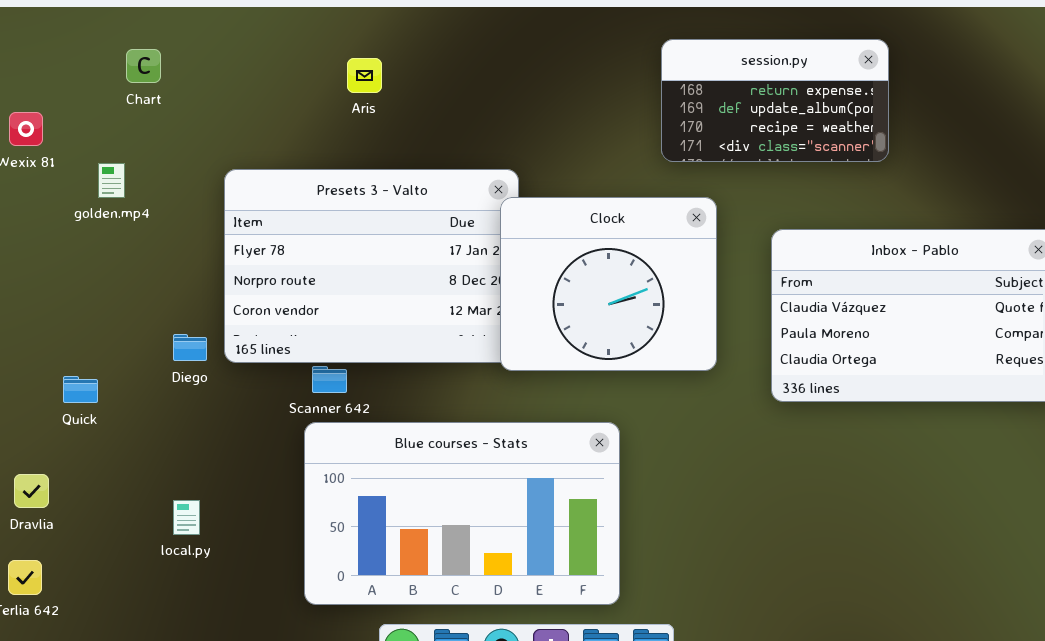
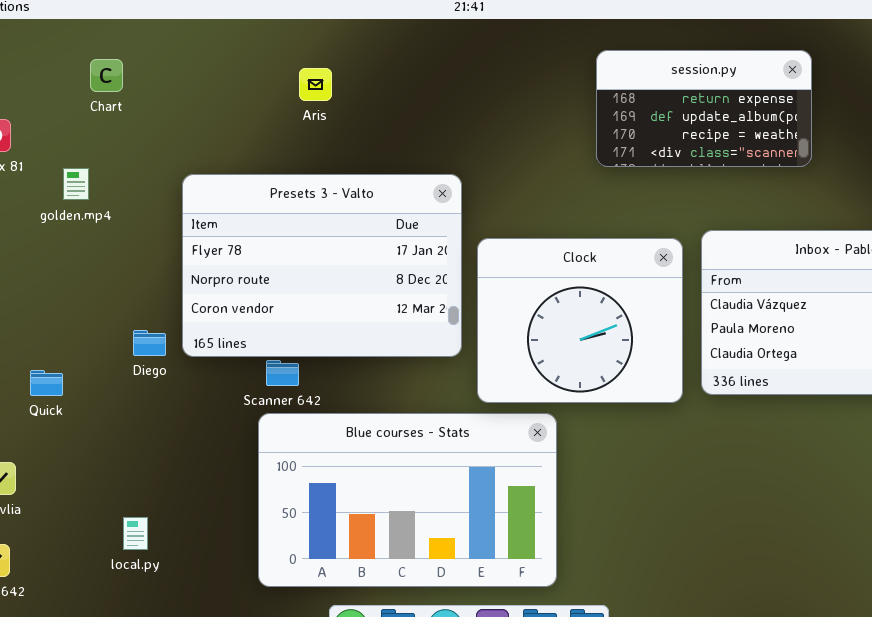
Clock: [500,197,717,371] -> [477,238,683,403], moved
local.py: [173,500,200,535] -> [123,517,148,550], moved

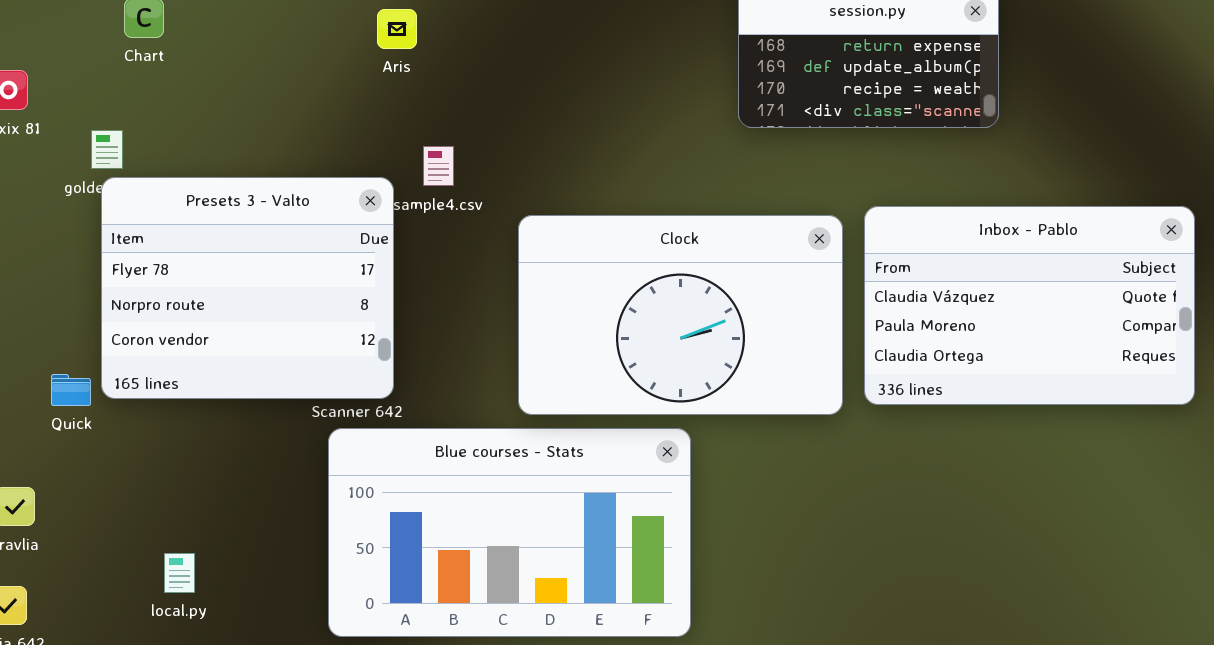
Presets 3 - Valto: [182,174,462,357] -> [101,177,394,399], moved, resized
Clock: [477,238,683,403] -> [518,215,843,415], resized

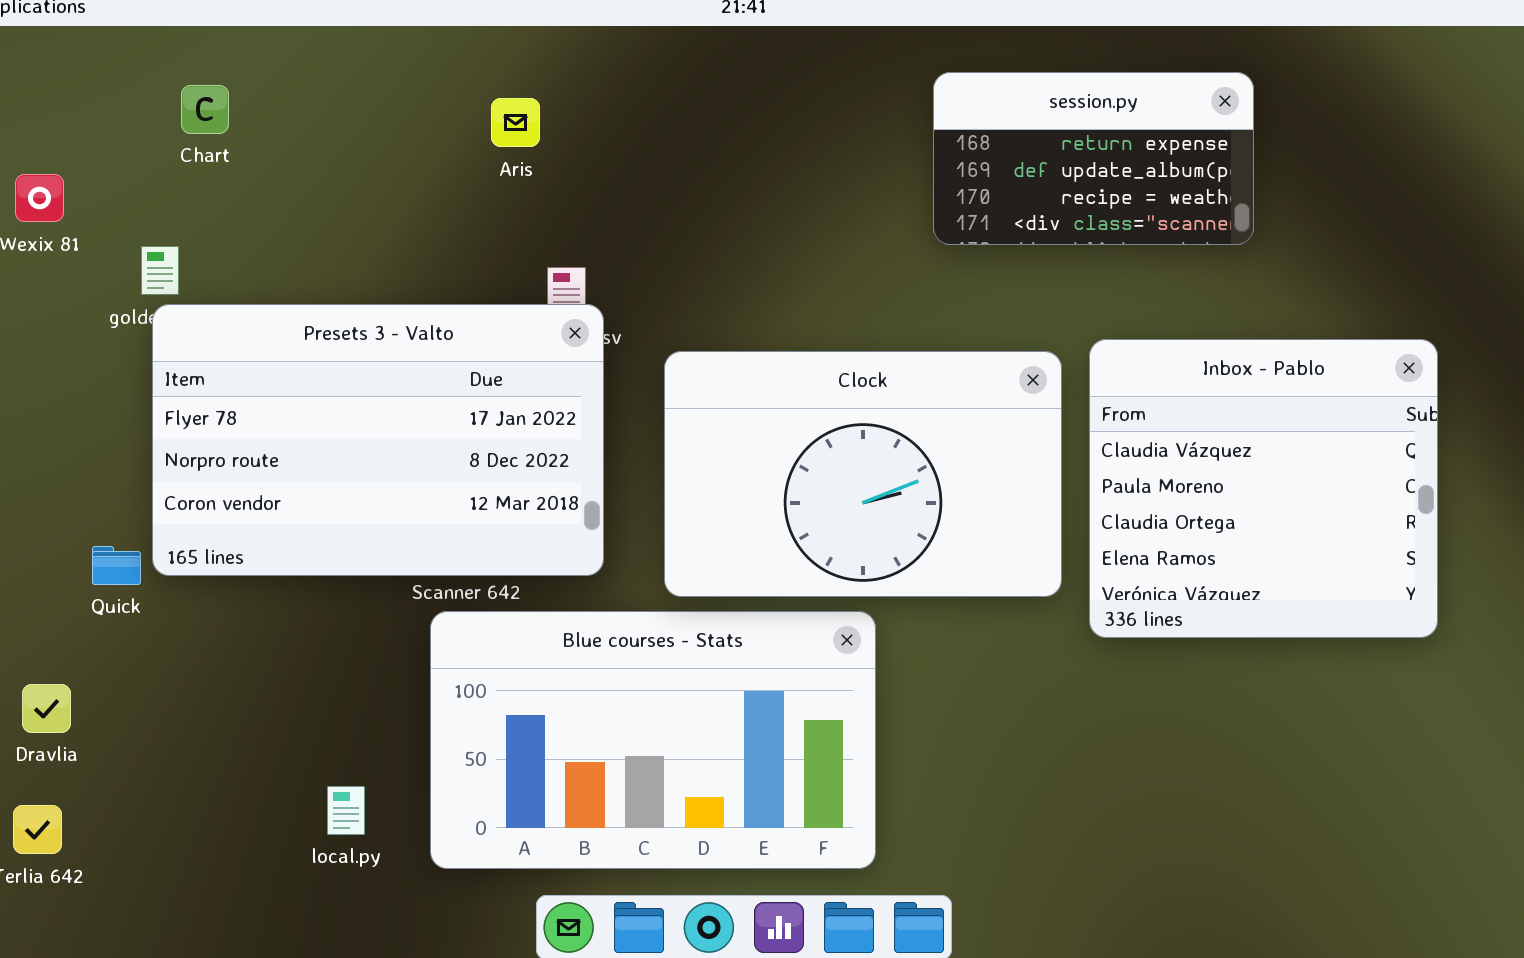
Presets 3 - Valto: [101,177,394,399] -> [152,304,604,576], resized
Inbox - Pablo: [864,206,1195,405] -> [1089,339,1438,638], resized
local.py: [164,553,195,593] -> [327,786,365,835], moved

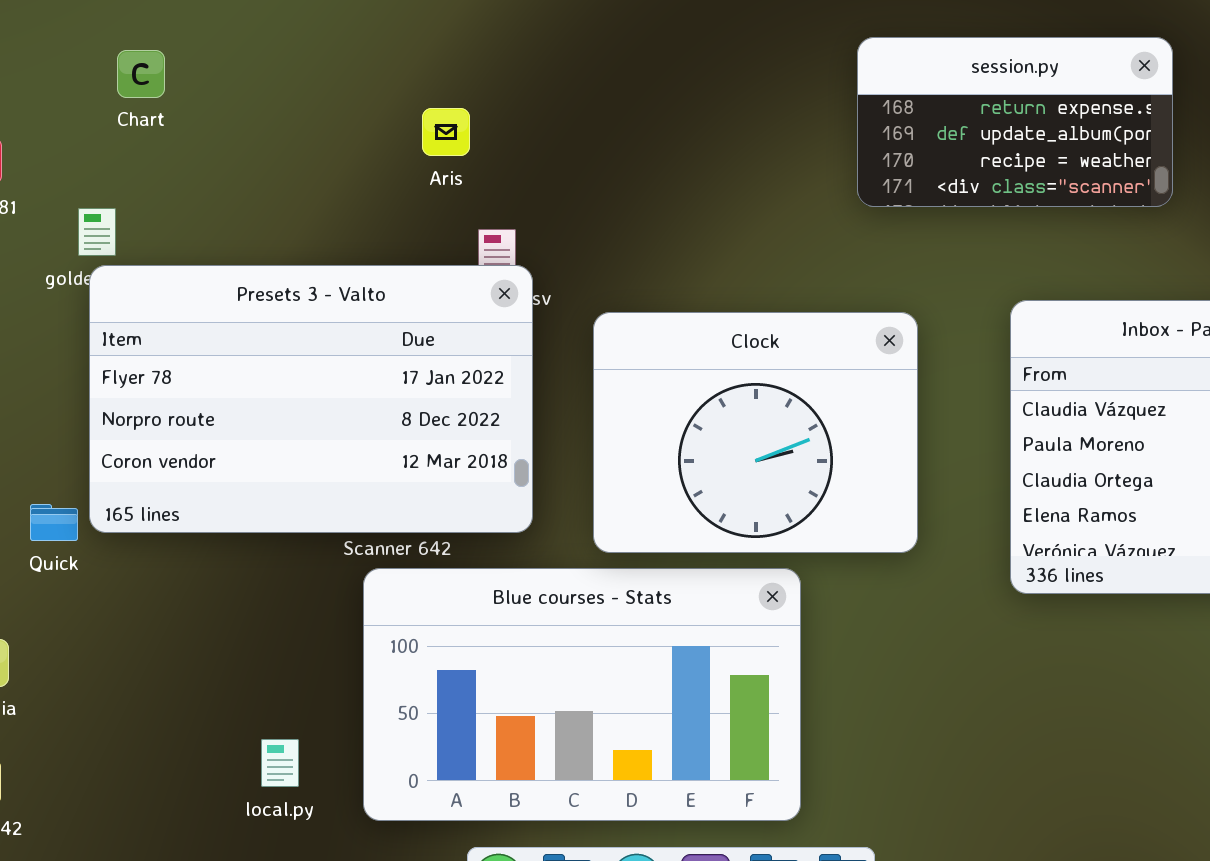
Aris: [491,98,540,147] -> [422,108,470,156], moved
Clock: [664,351,1062,597] -> [593,312,918,553], resized

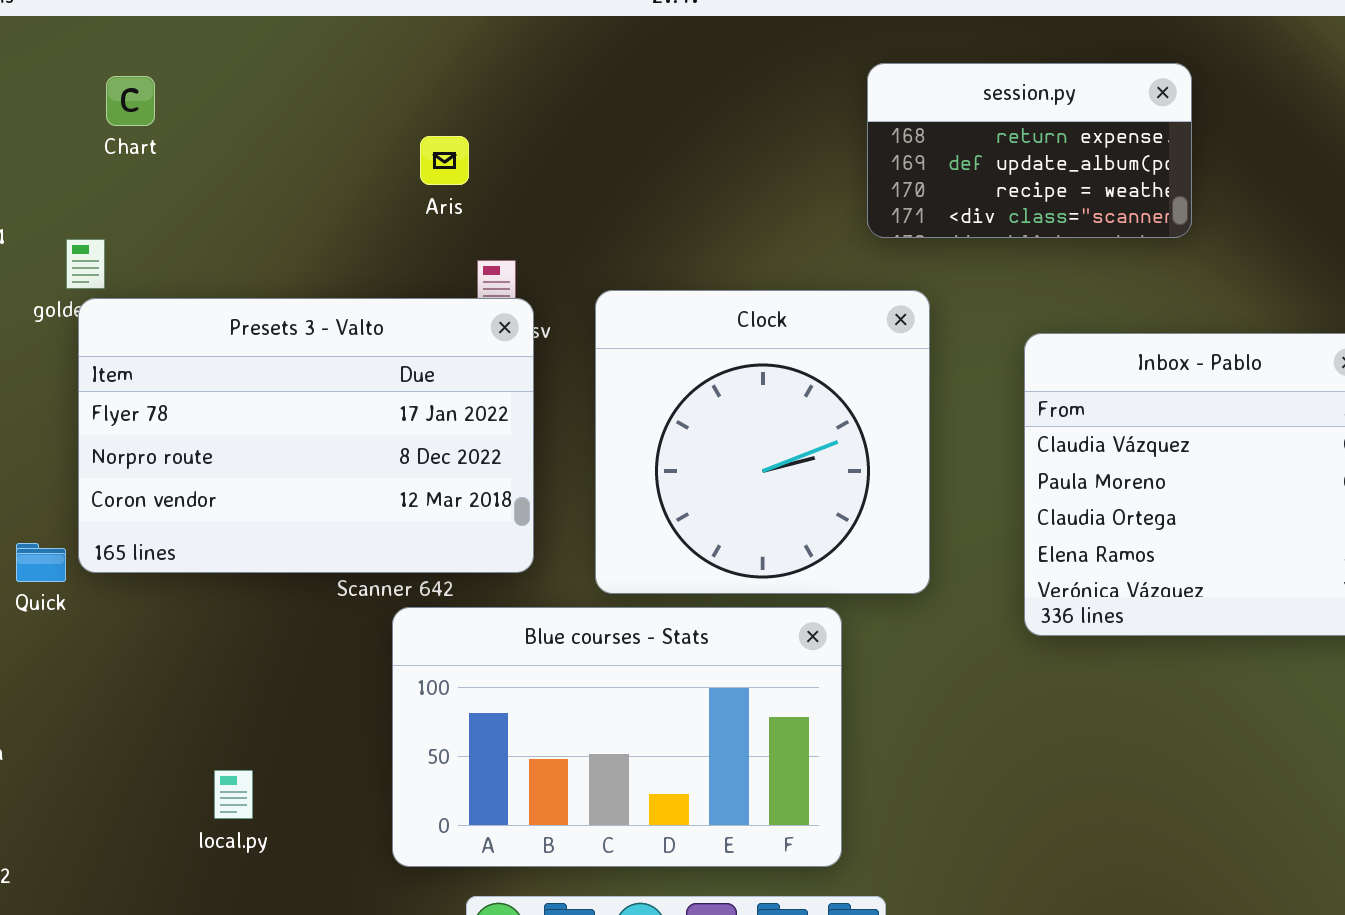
Clock: [593,312,918,553] -> [595,290,930,594], resized
Blue courses - Stats: [363,568,801,821] -> [392,607,842,867], moved
local.py: [261,739,299,787] -> [214,770,253,819], moved

